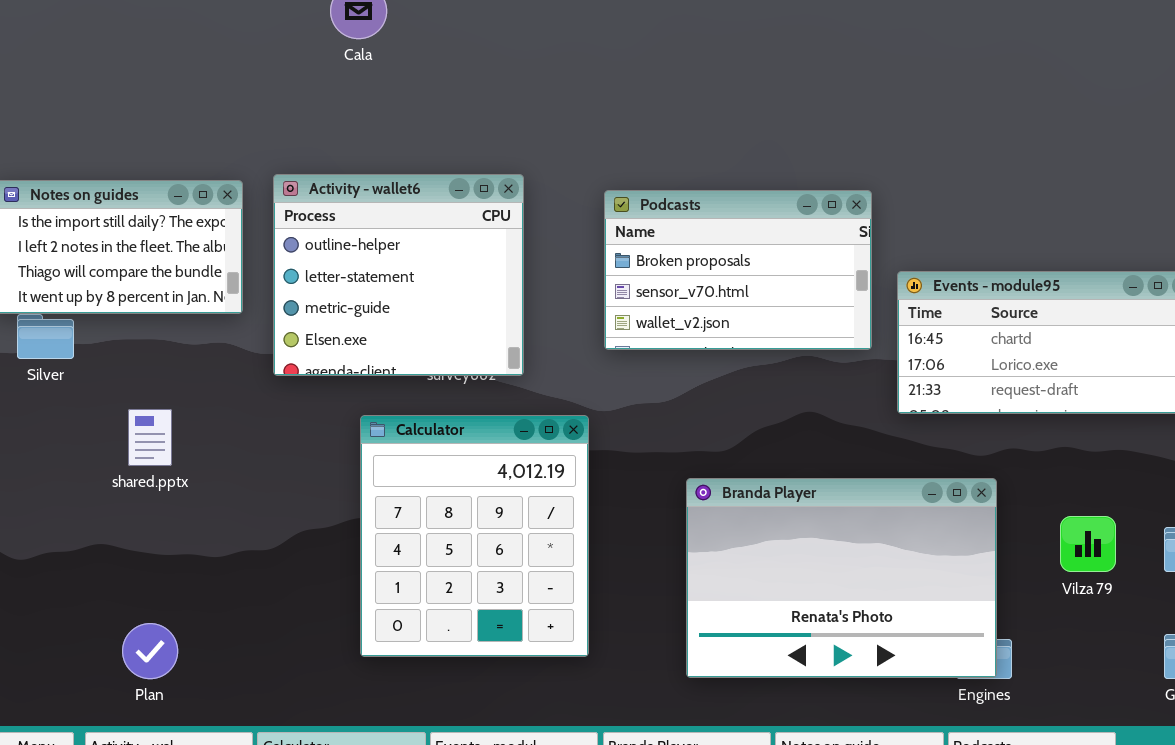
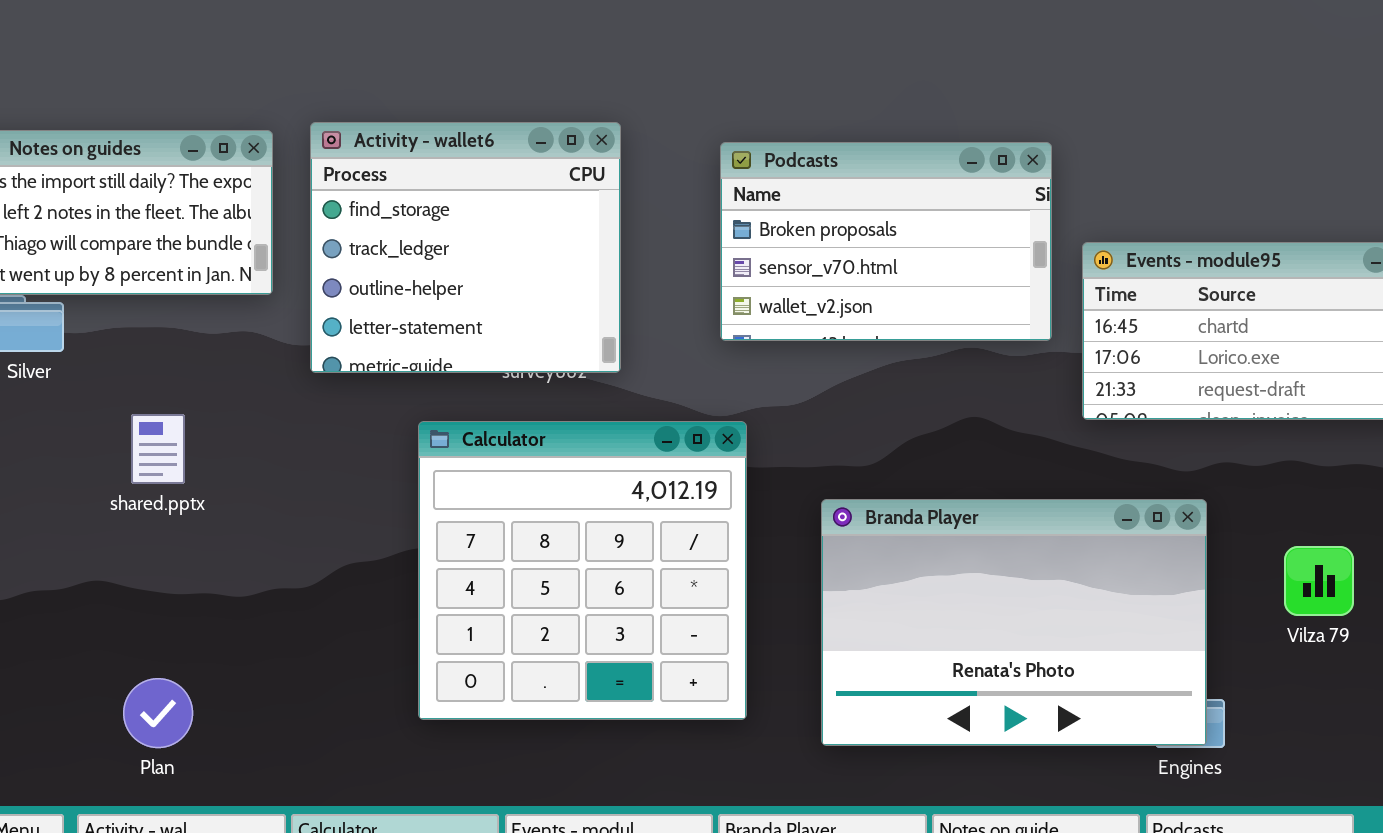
Activity - wallet6: [273,174,524,376] -> [310,122,621,373], scrolled up 2 rows
Calculator: [360,415,589,657] -> [418,421,747,720], resized

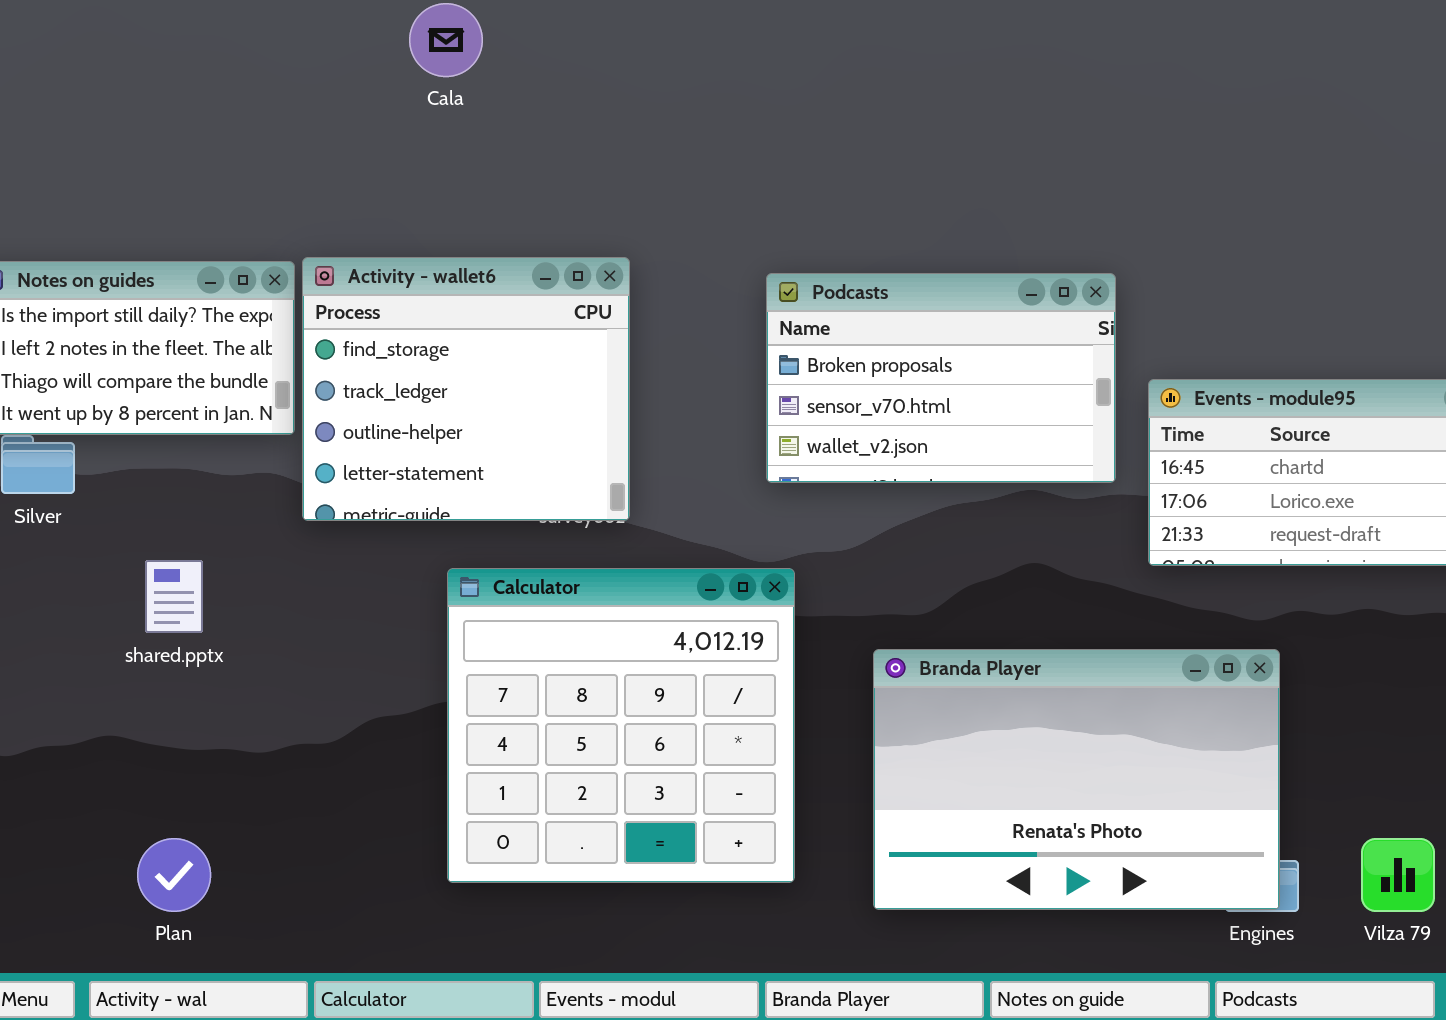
Activity - wallet6: [310,122,621,373] -> [302,257,630,521], moved
Vilza 79: [1284,546,1354,616] -> [1361,838,1435,912], moved

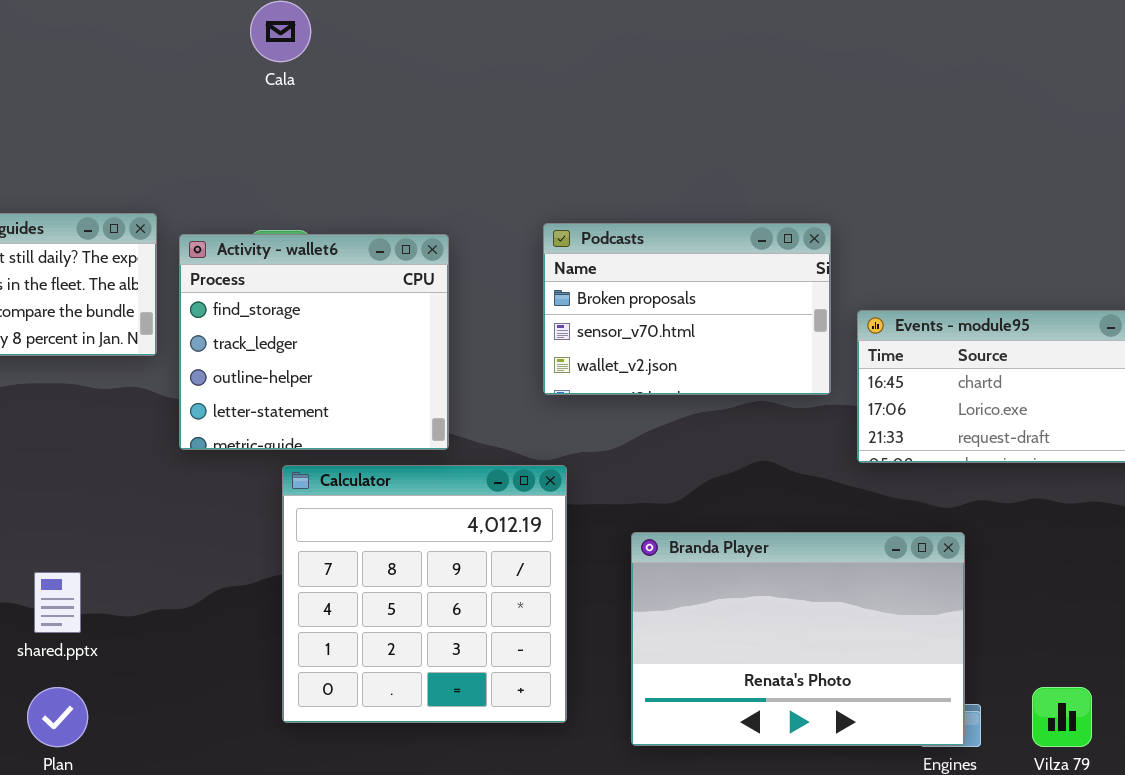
Activity - wallet6: [302,257,630,521] -> [179,234,449,450], moved
shared.pptx: [145,560,203,633] -> [34,572,81,633], moved

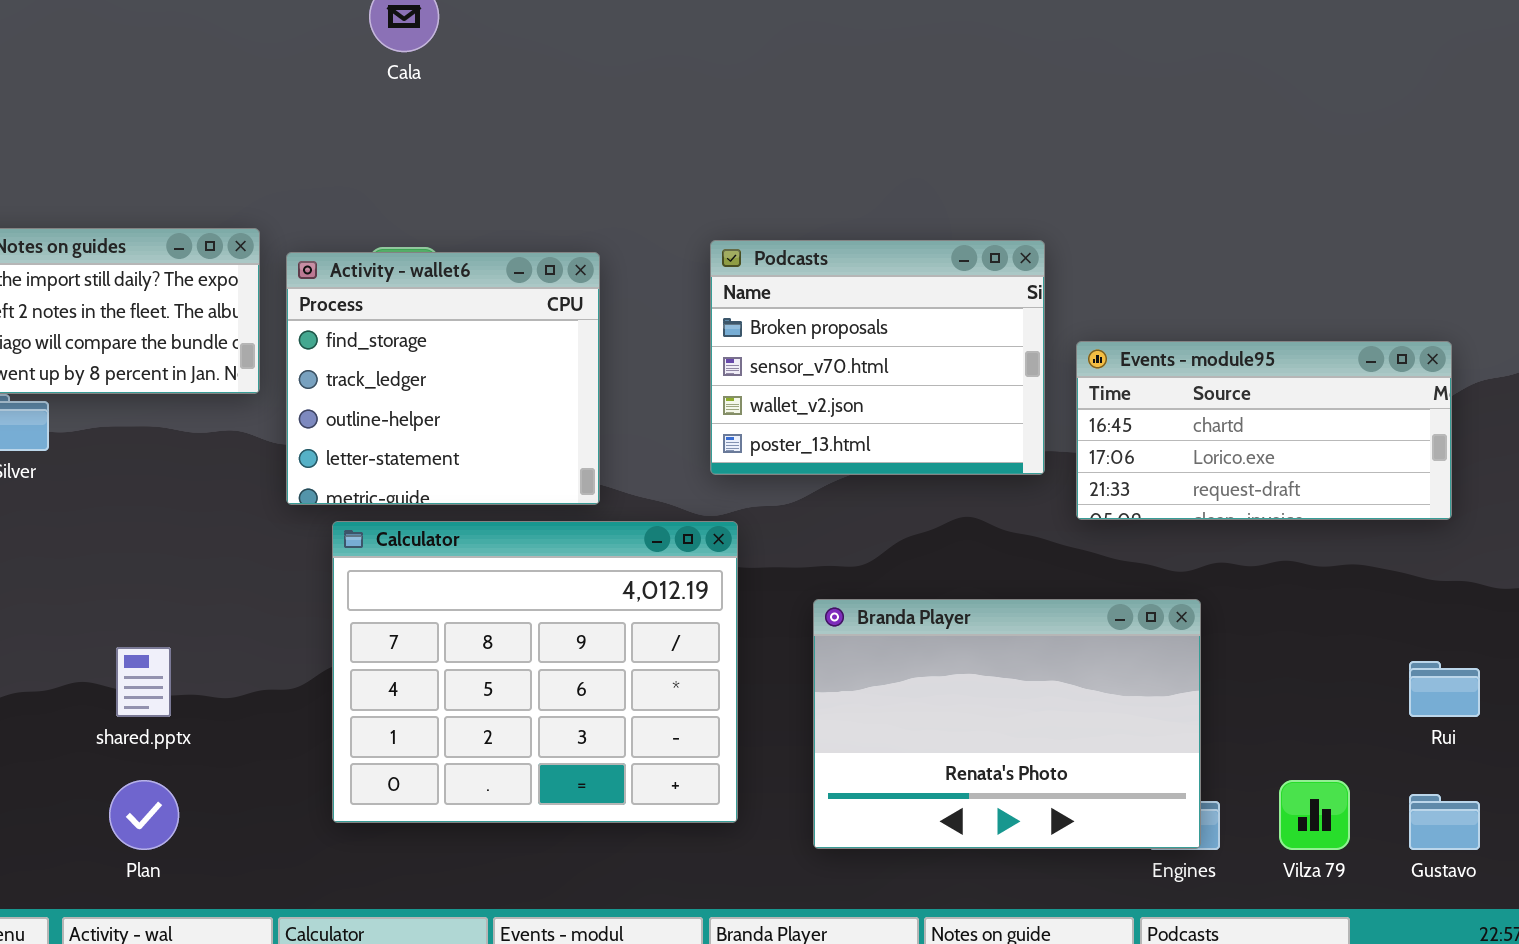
Podcasts: [543,223,831,395] -> [710,240,1045,475], resized
Calculator: [282,465,567,723] -> [332,521,738,823], resized

